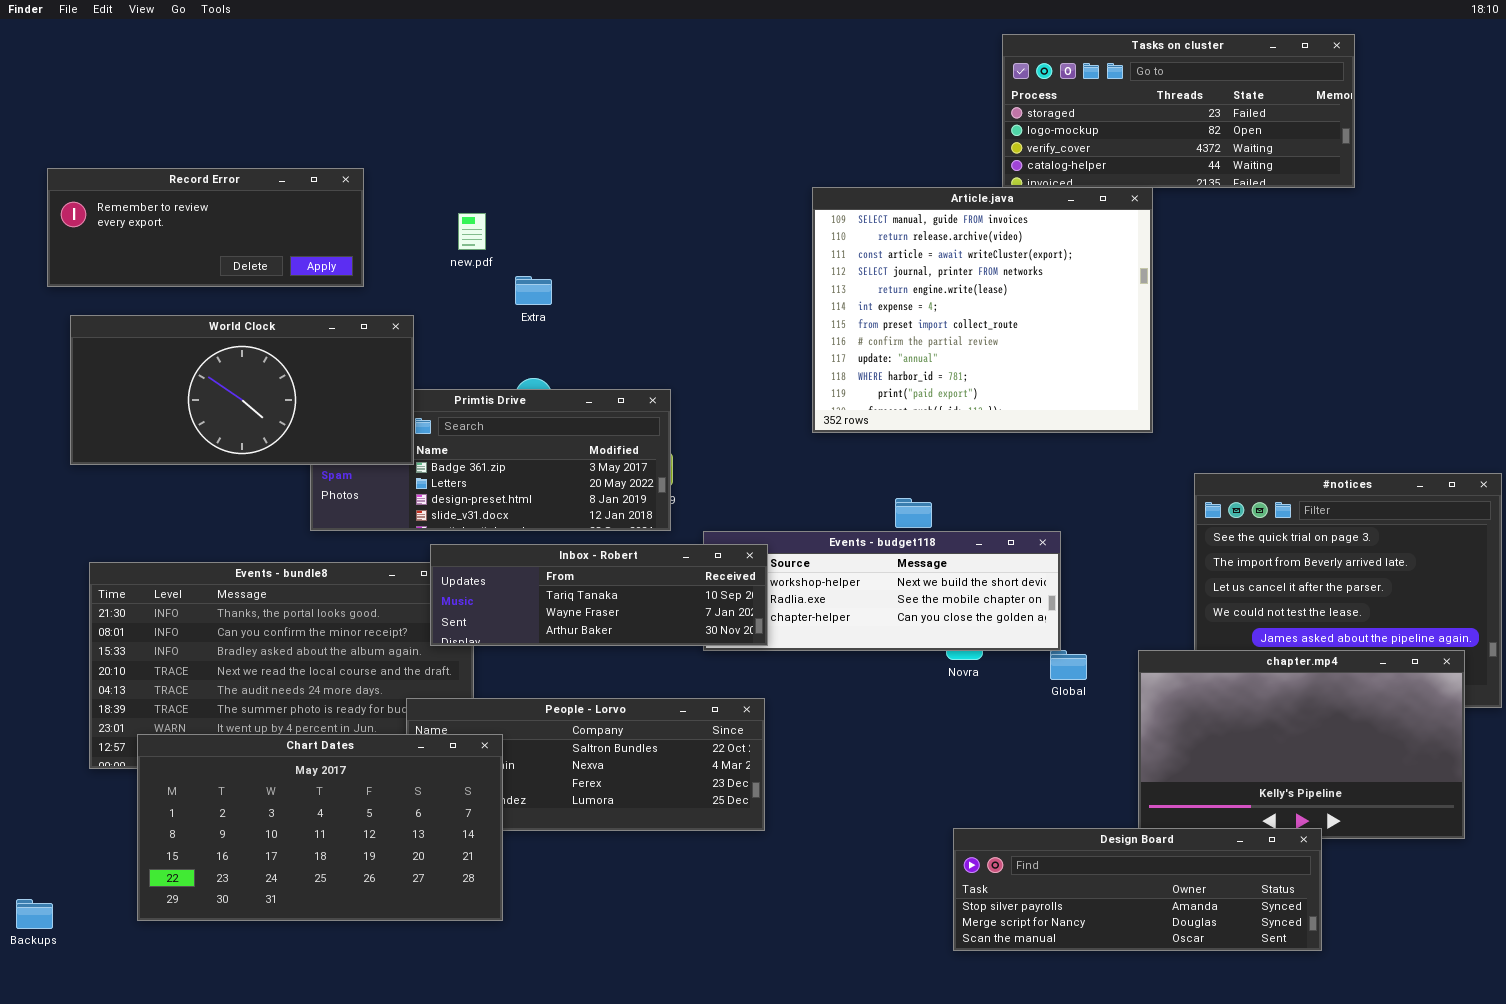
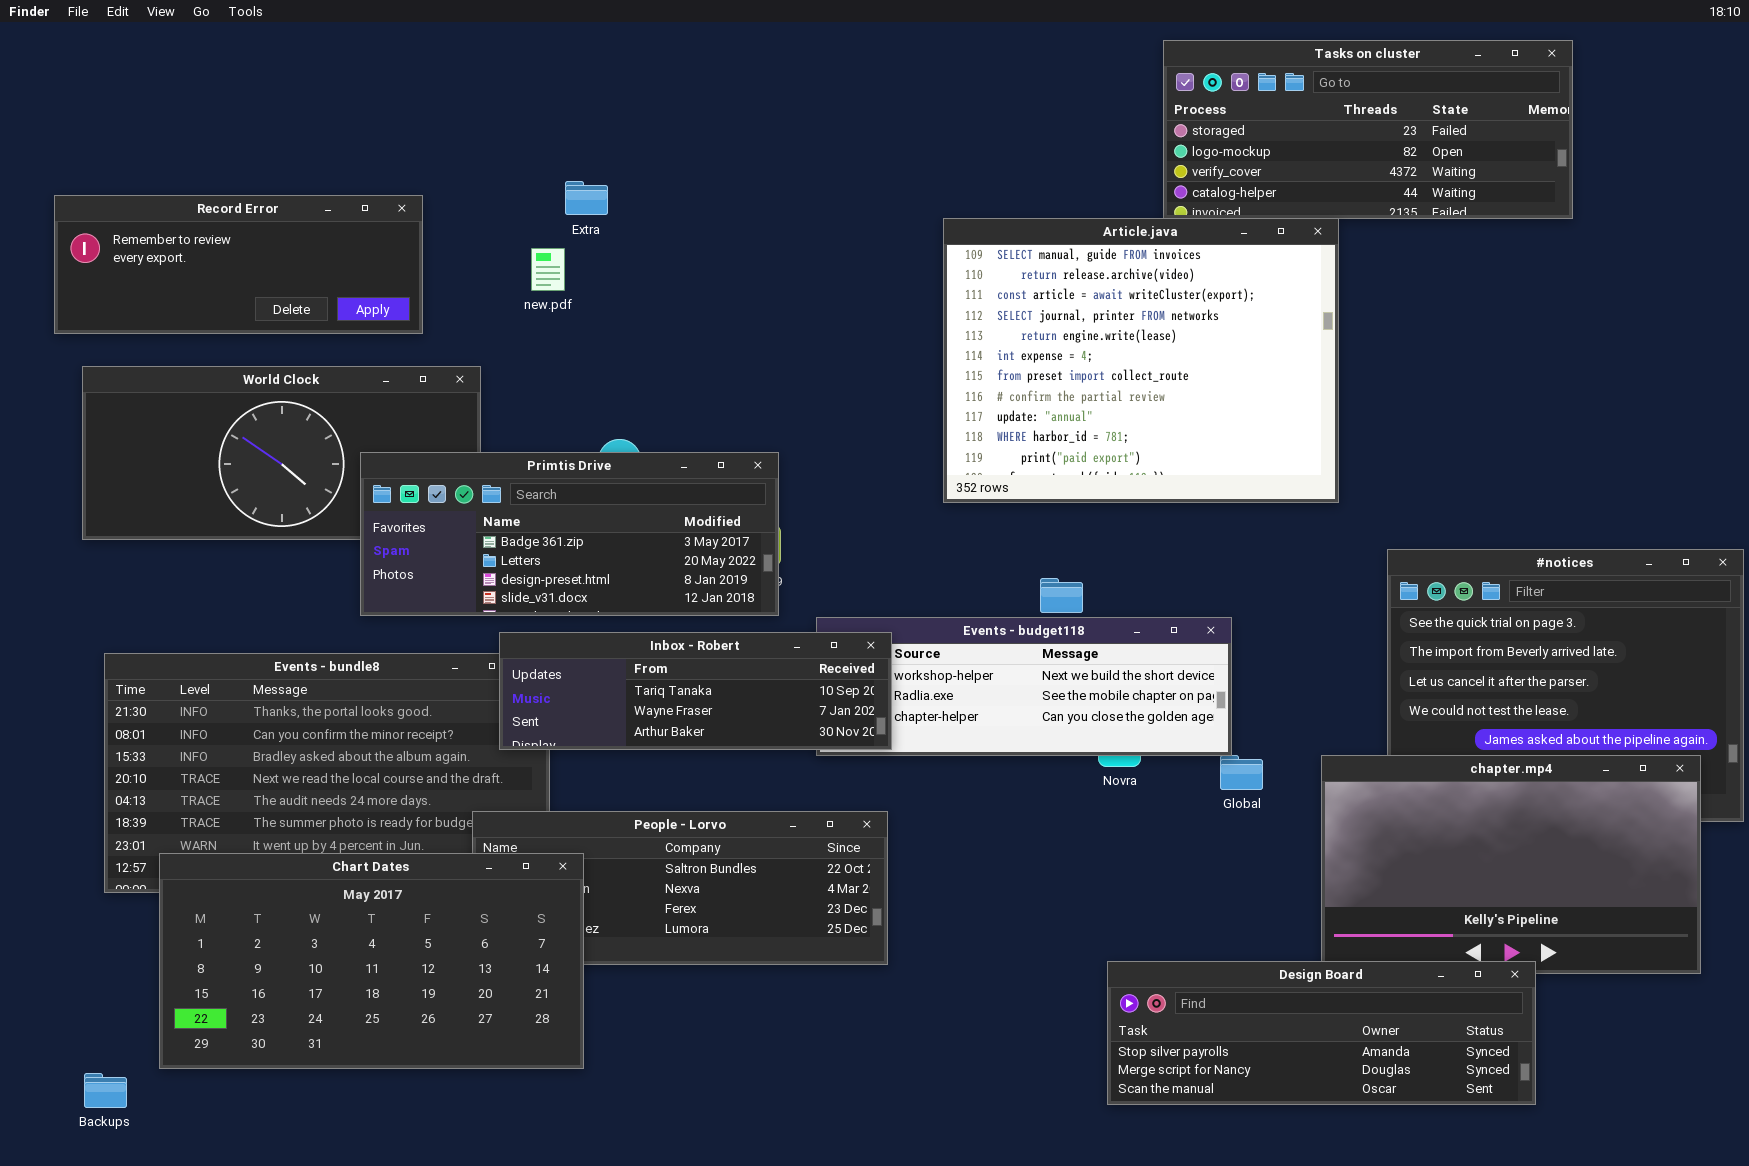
Extra: [515,276,552,305] -> [565,181,608,215], moved
Primtis Drive: [310,389,671,531] -> [360,452,779,616], raised
Backups: [16,899,53,929] -> [84,1073,127,1108], moved

